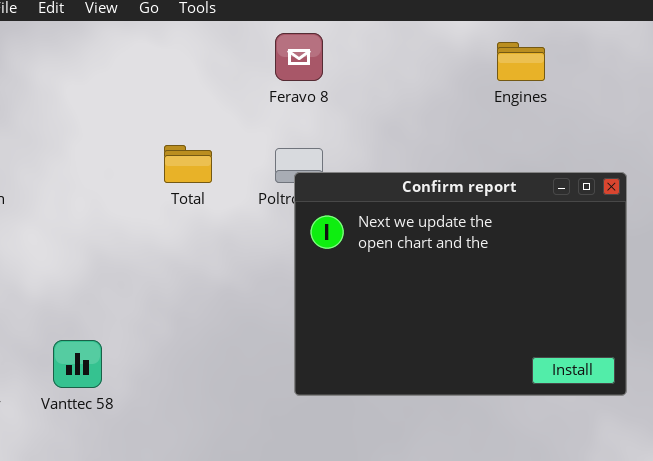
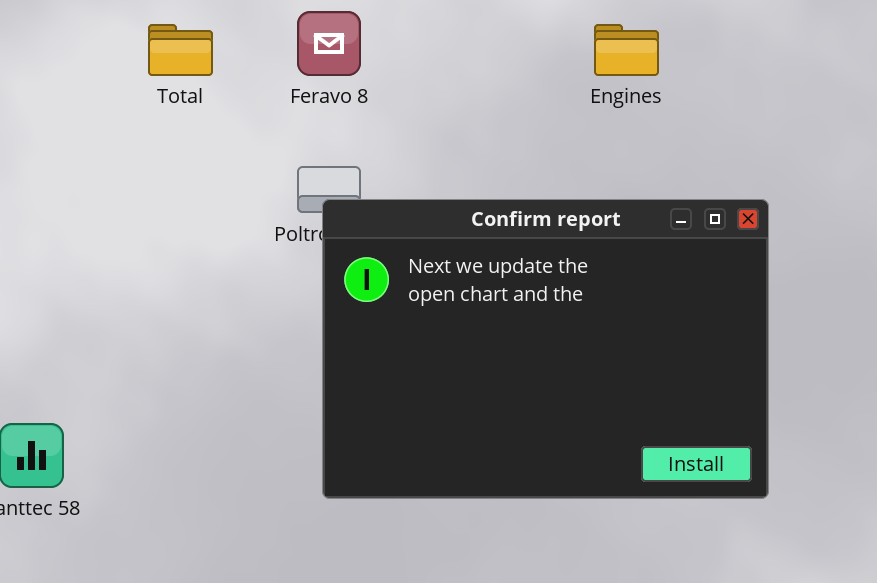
Total: [164,145,212,183] -> [148,24,213,76], moved

